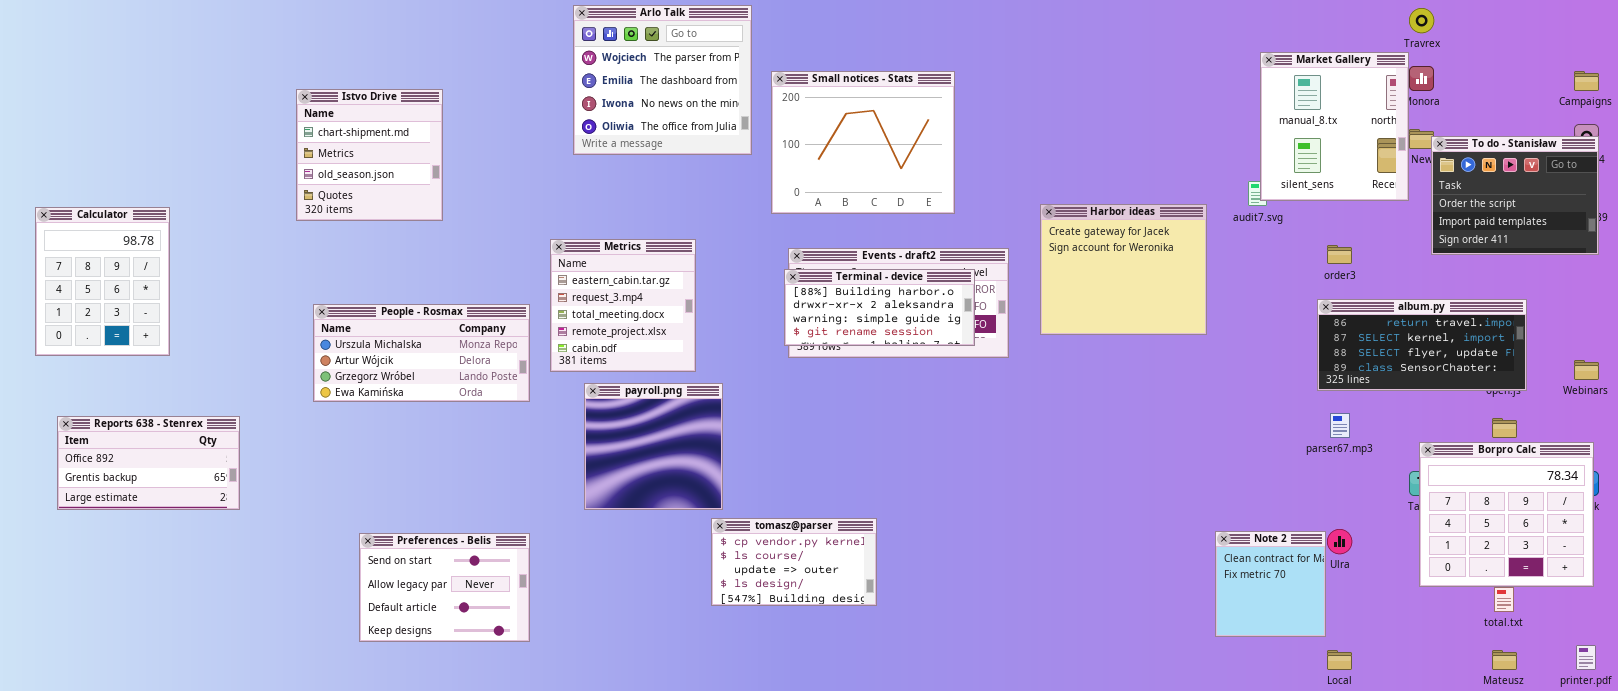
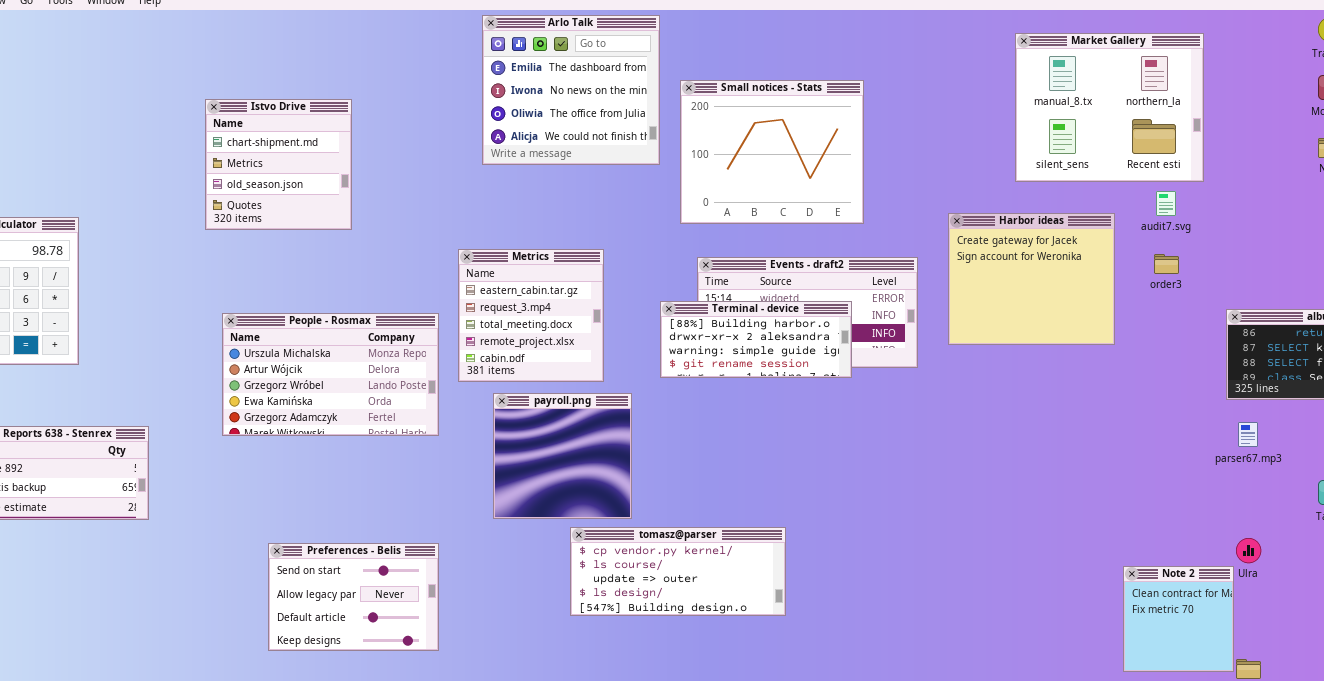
Arlo Talk: [573,5,752,155] -> [482,15,660,165], scrolled down 1 row
Market Gallery: [1260,52,1409,201] -> [1015,33,1204,182], moved, resized
order3: [1327,245,1352,264] -> [1154,254,1179,274], moved
Terminal - device: [784,269,975,346] -> [660,301,852,378], moved
People - Rosmax: [313,304,530,402] -> [222,313,439,436], resized
tomasz@parser: [711,518,877,606] -> [570,527,786,616], resized
Note 2: [1215,531,1326,637] -> [1123,566,1234,672], moved

